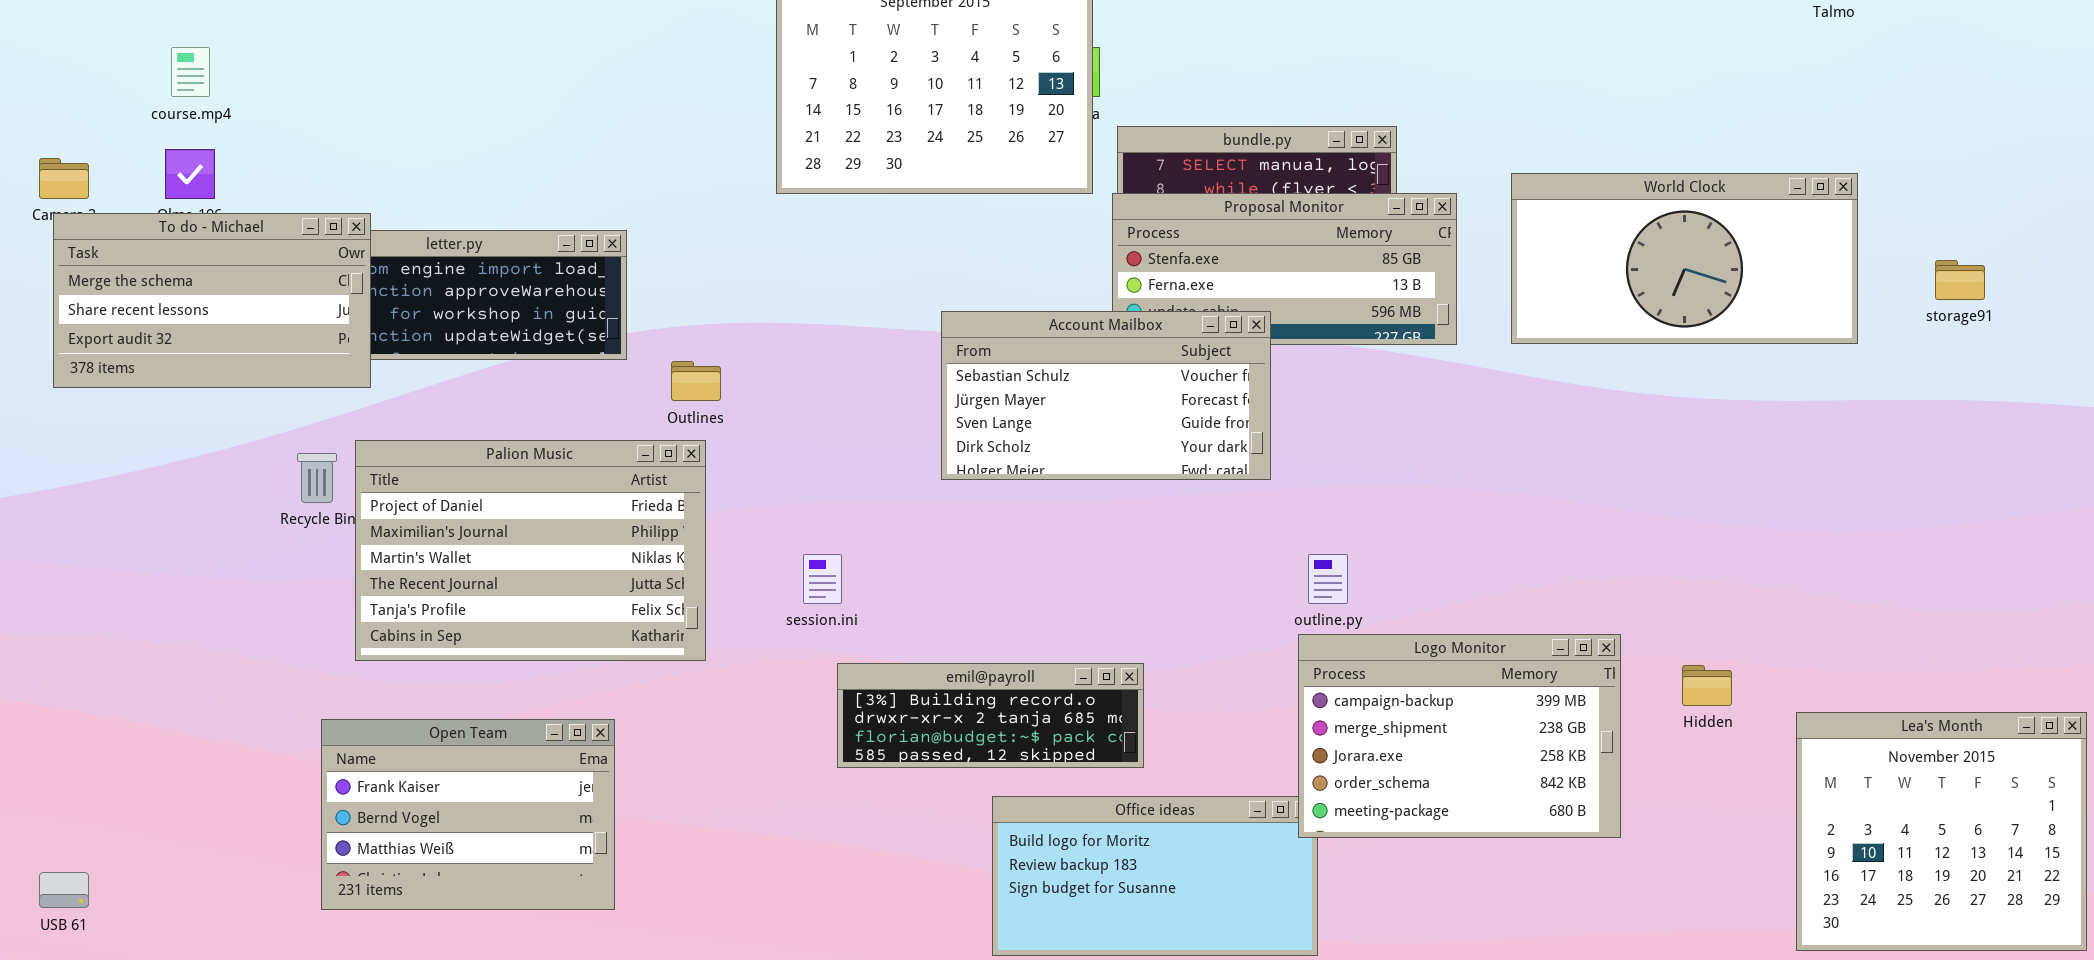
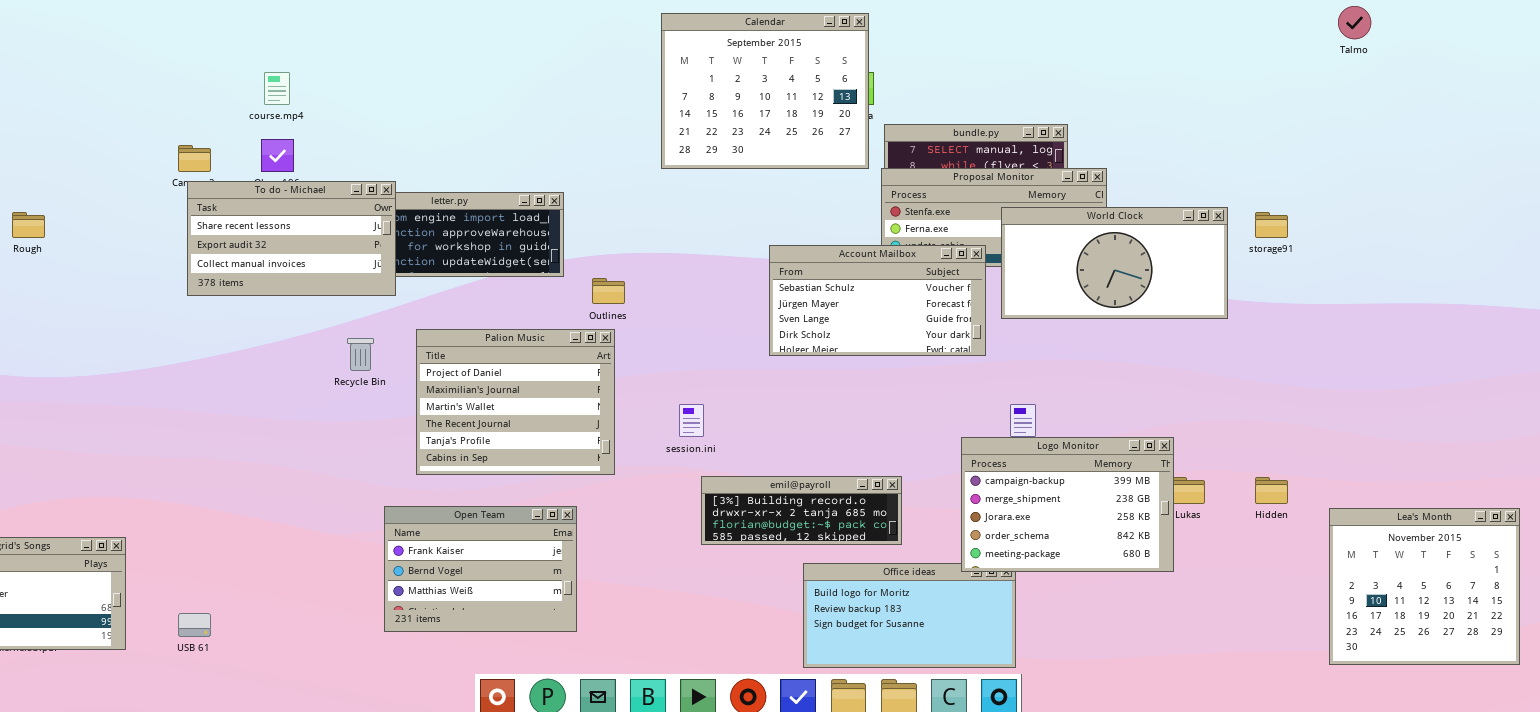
World Clock: [1511,173,1858,344] -> [1001,207,1228,319], moved
To do - Michael: [53,213,371,388] -> [187,181,396,296], scrolled down 1 row
storage91: [1935,260,1985,300] -> [1255,212,1288,238], moved
Palion Music: [355,440,706,661] -> [416,329,615,475], resized
Logo Monitor: [1298,634,1621,838] -> [961,437,1174,572], moved
Open Team: [321,719,615,910] -> [384,506,577,632], moved

